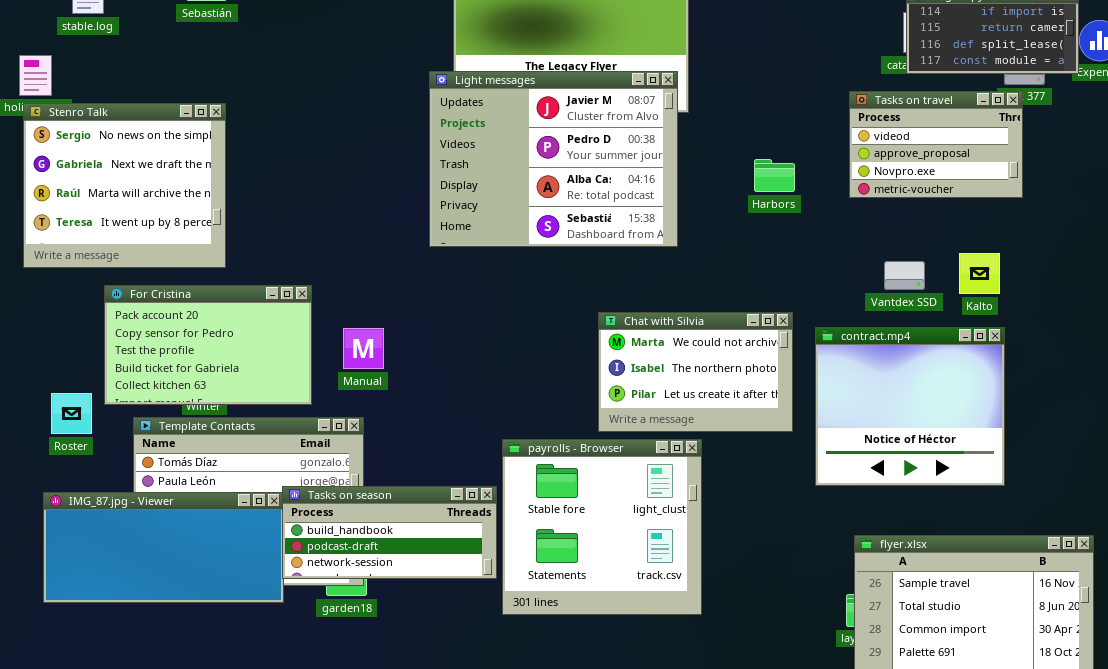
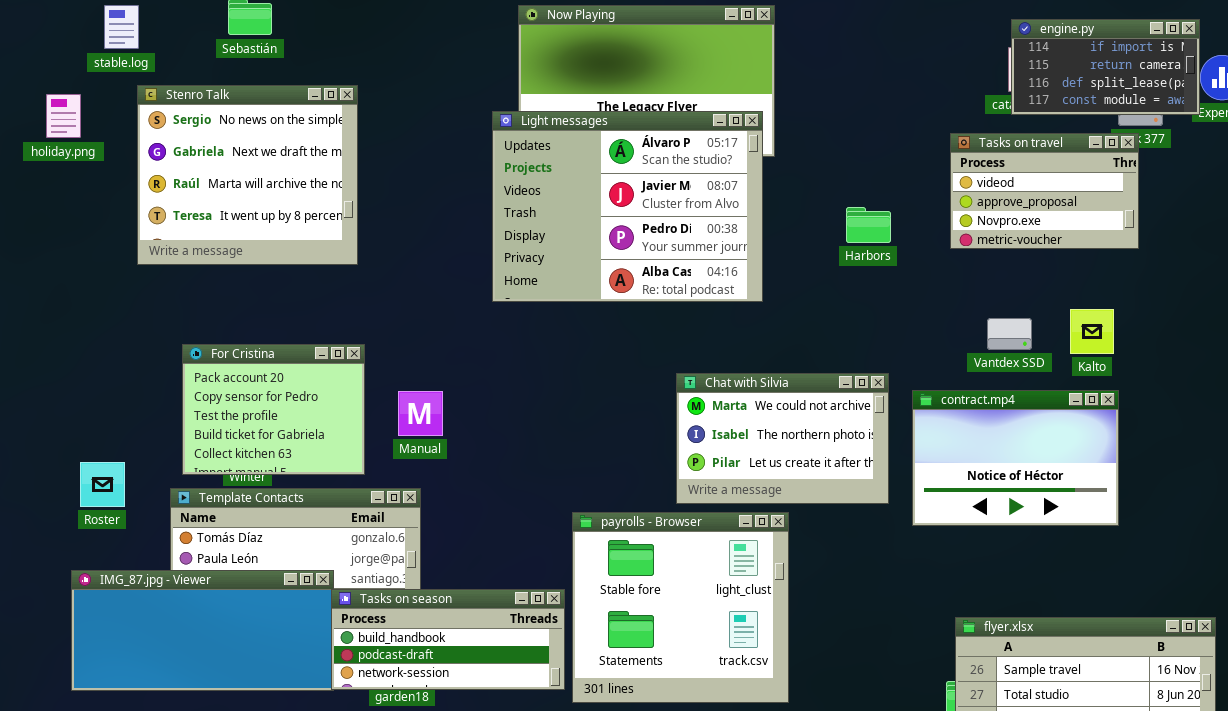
Light messages: [429,71,678,247] -> [492,111,763,302], scrolled up 1 row
Stenro Talk: [23,103,226,268] -> [137,85,358,265], moved
For Cristina: [104,285,312,405] -> [182,344,365,475], resized
contract.mp4: [815,327,1005,486] -> [912,390,1119,526], resized
Tasks on season: [282,486,497,579] -> [331,589,565,690], moved

